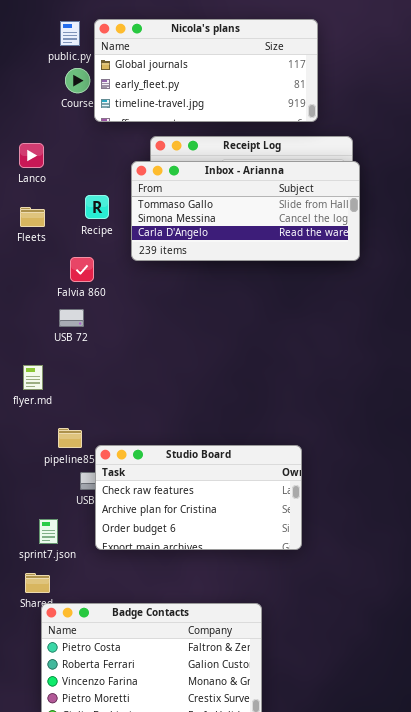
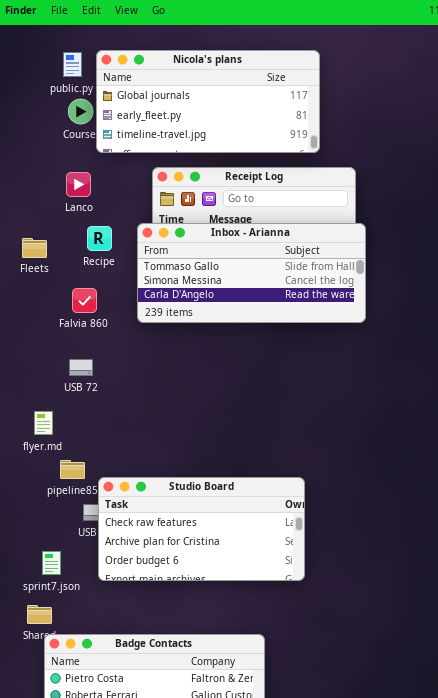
Lanco: [19,143,44,168] -> [66,172,91,197], moved
Inbox - Arianna: [131,161,360,261] -> [137,223,366,323], moved
USB 72: [59,309,84,327] -> [69,359,93,376], moved
flyer.md: [23,365,43,390] -> [34,411,53,435], moved

